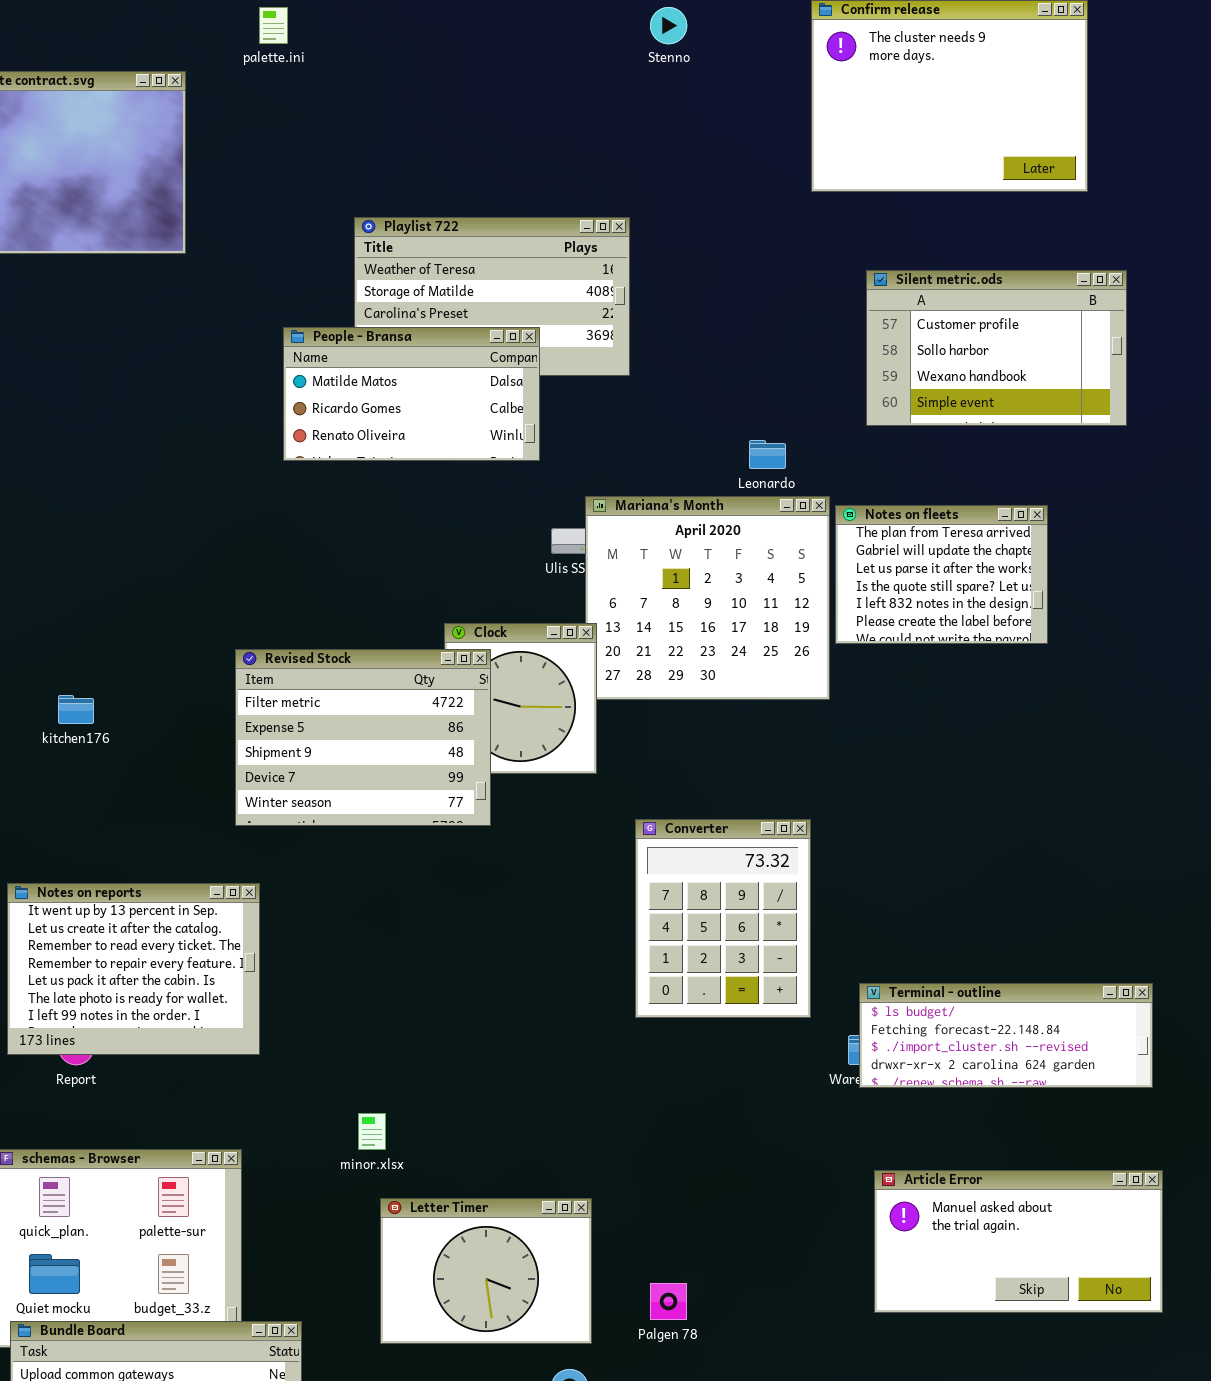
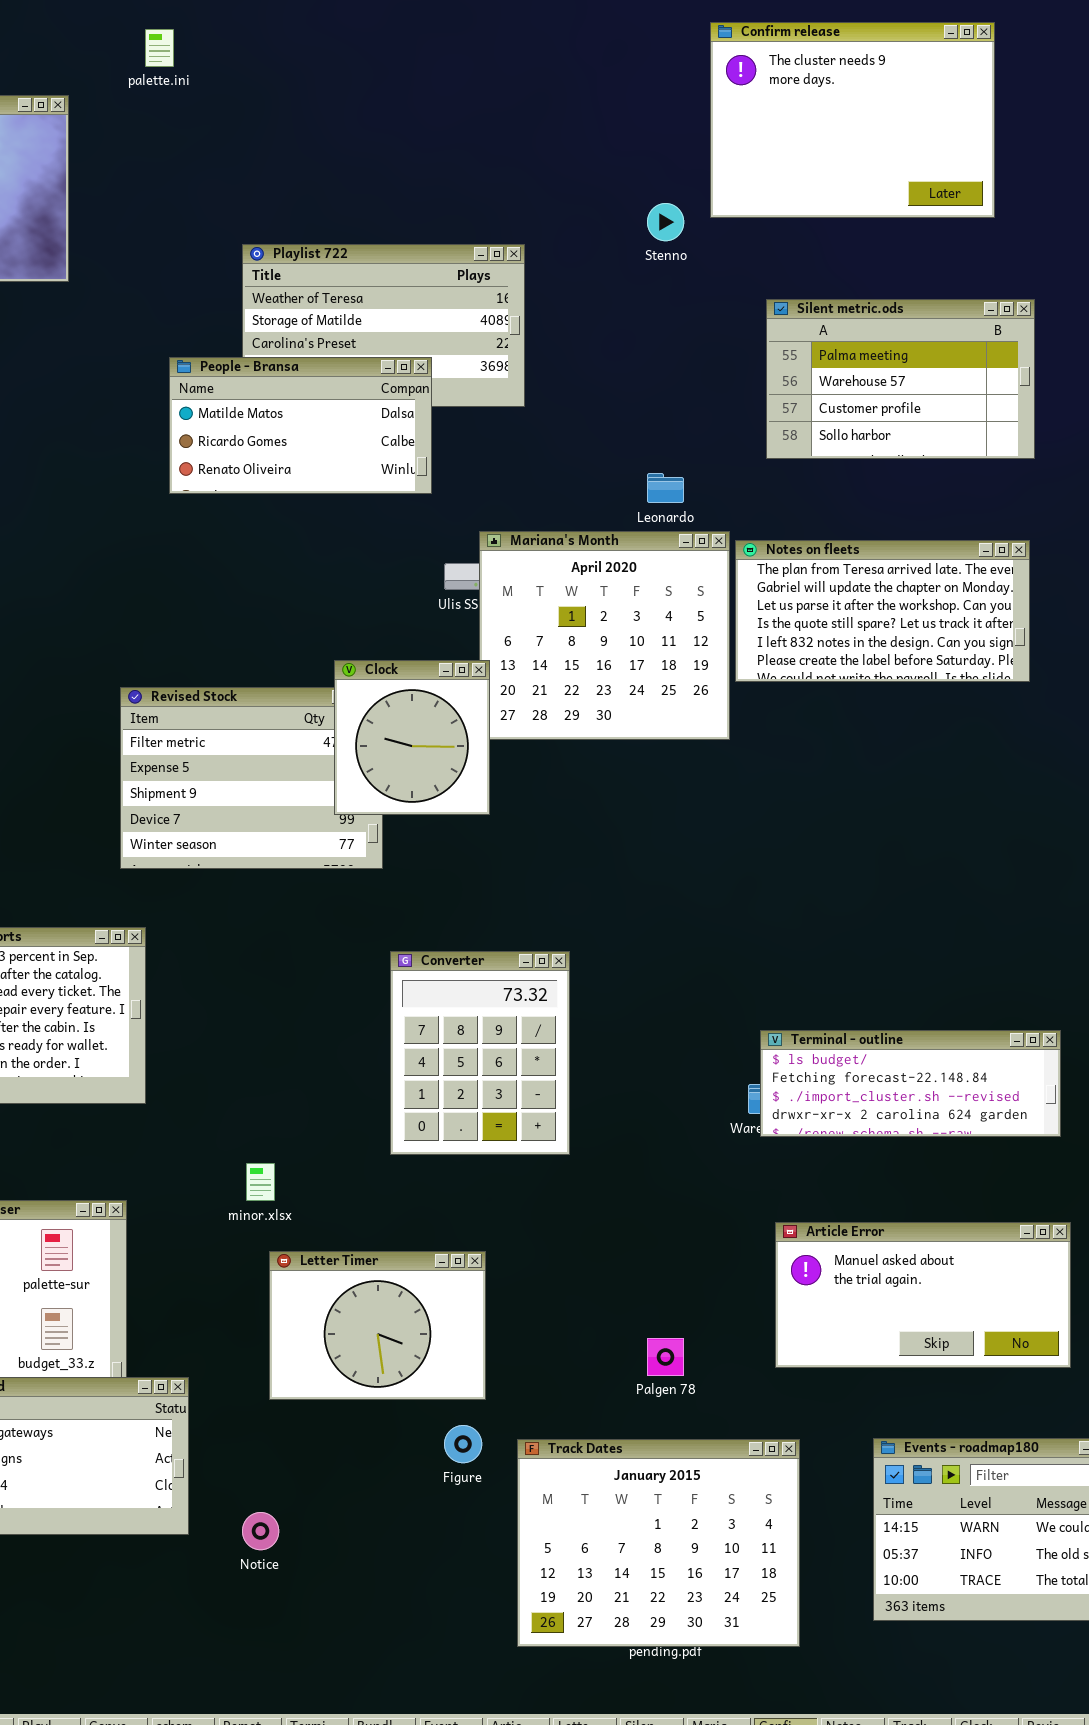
Stenno: [650,7,687,44] -> [647,203,684,241], moved
Silent metric.ods: [866,270,1127,426] -> [766,299,1035,459], scrolled up 2 rows
Notes on fleets: [835,505,1048,644] -> [735,540,1030,682], resized
Clock: [444,623,597,774] -> [334,660,490,815], raised
Converter: [635,819,811,1018] -> [390,951,570,1155], moved
Palgen 78: [650,1283,687,1320] -> [647,1338,684,1376], moved

